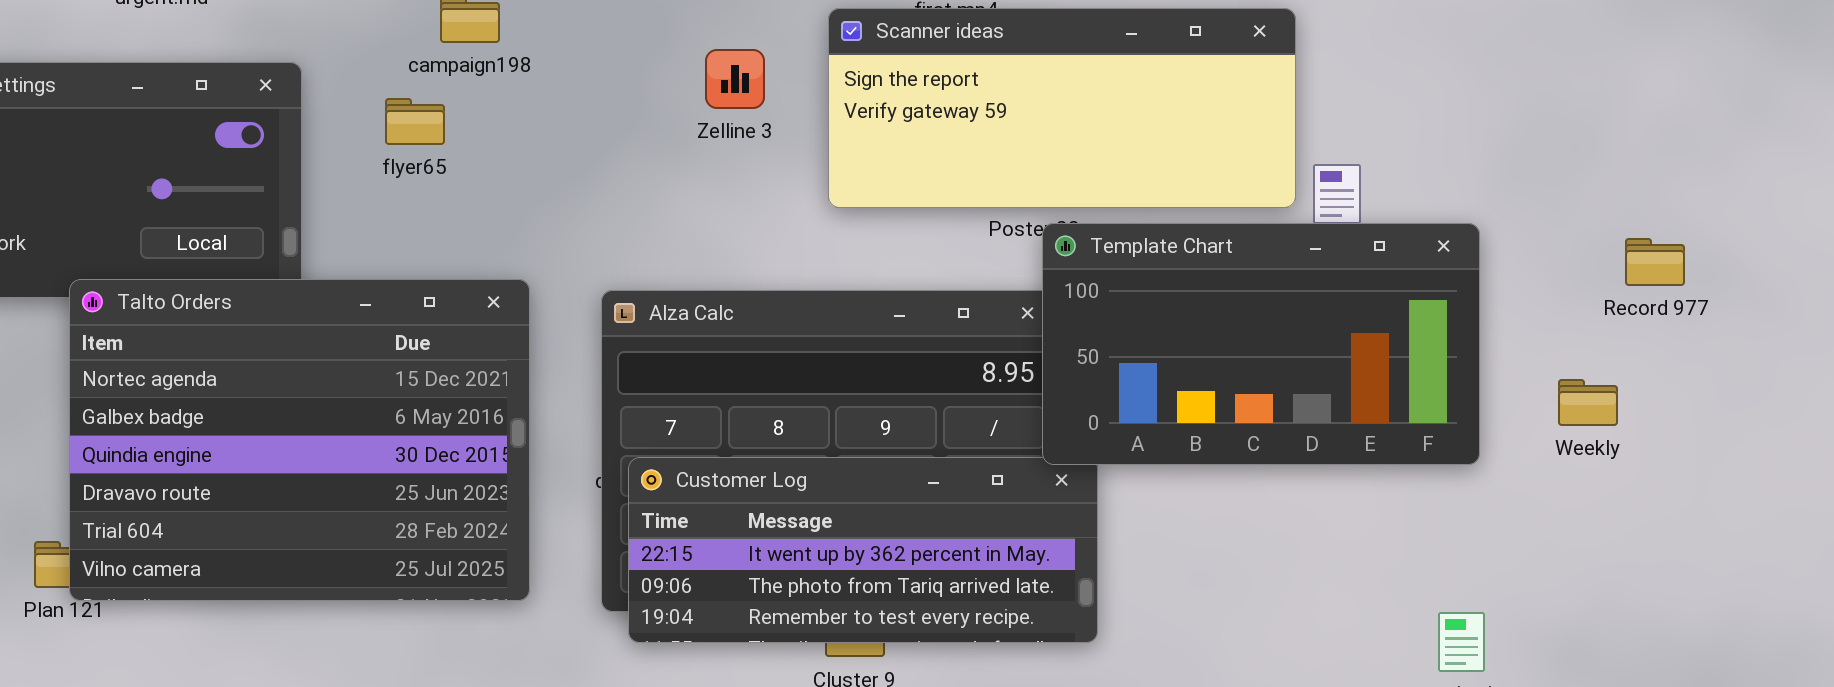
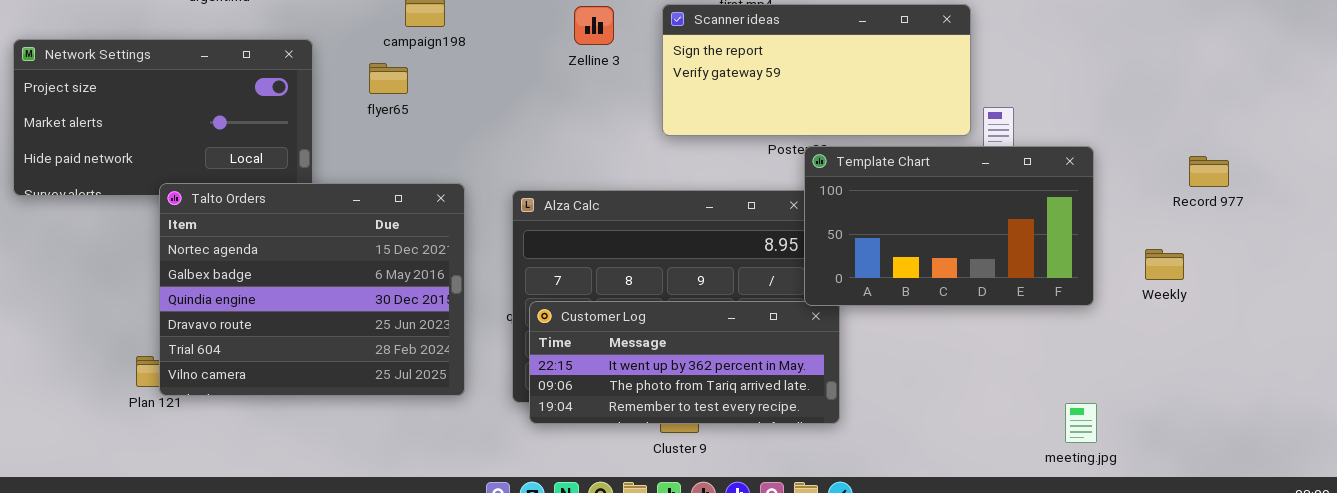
Zelline 3: [705,49,765,109] -> [574,6,614,45], moved

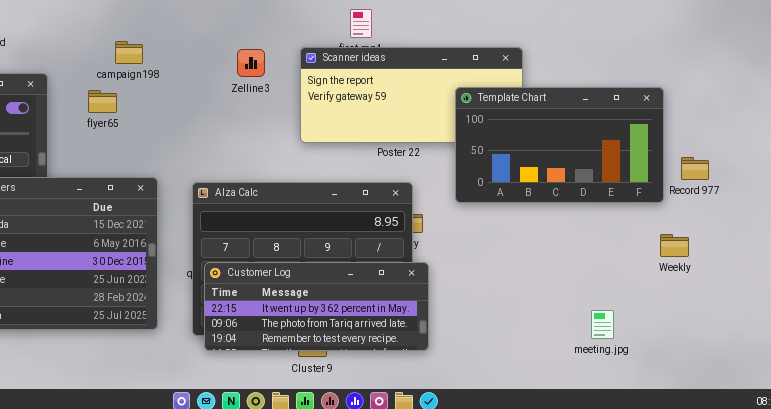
Template Chart: [804,146,1094,306] -> [455,87,664,203], moved
Weekly: [1145,249,1184,280] -> [660,234,689,257], moved
meeting.jpg: [1065,403,1097,443] -> [591,310,614,339], moved

